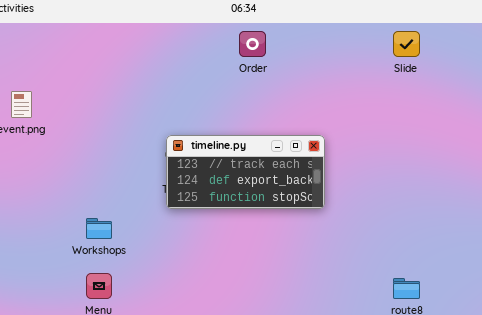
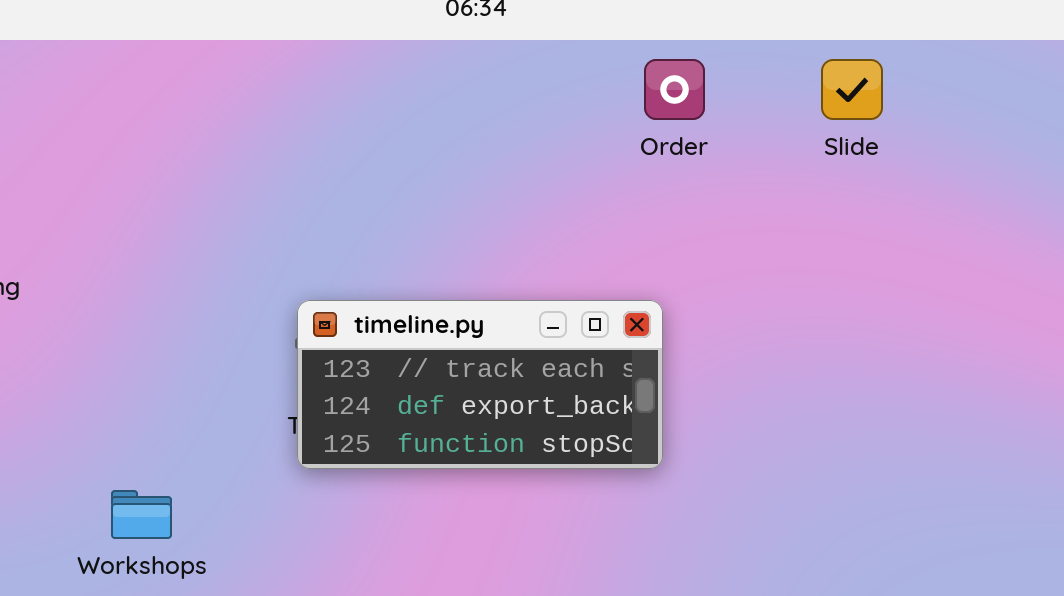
Order: [239,31,266,57] -> [644,59,705,120], moved

